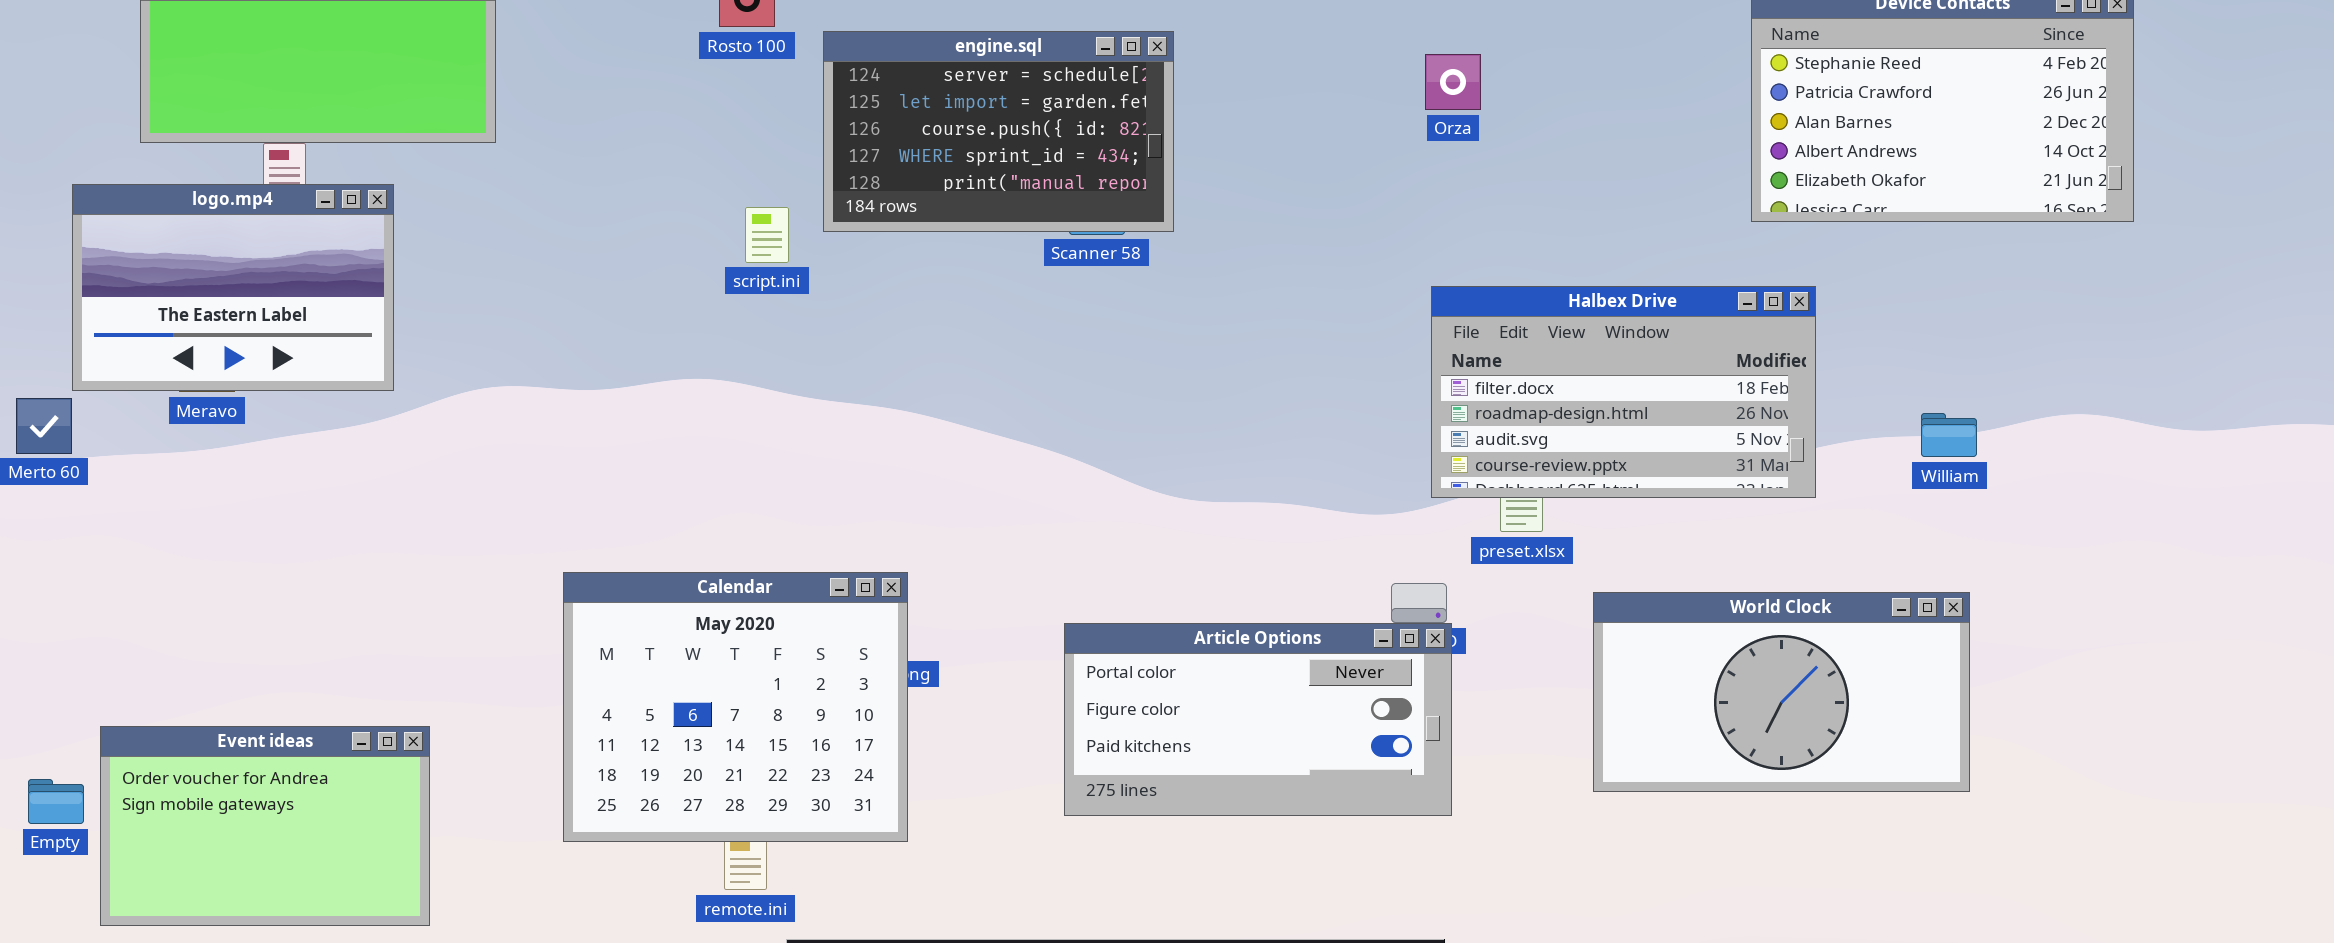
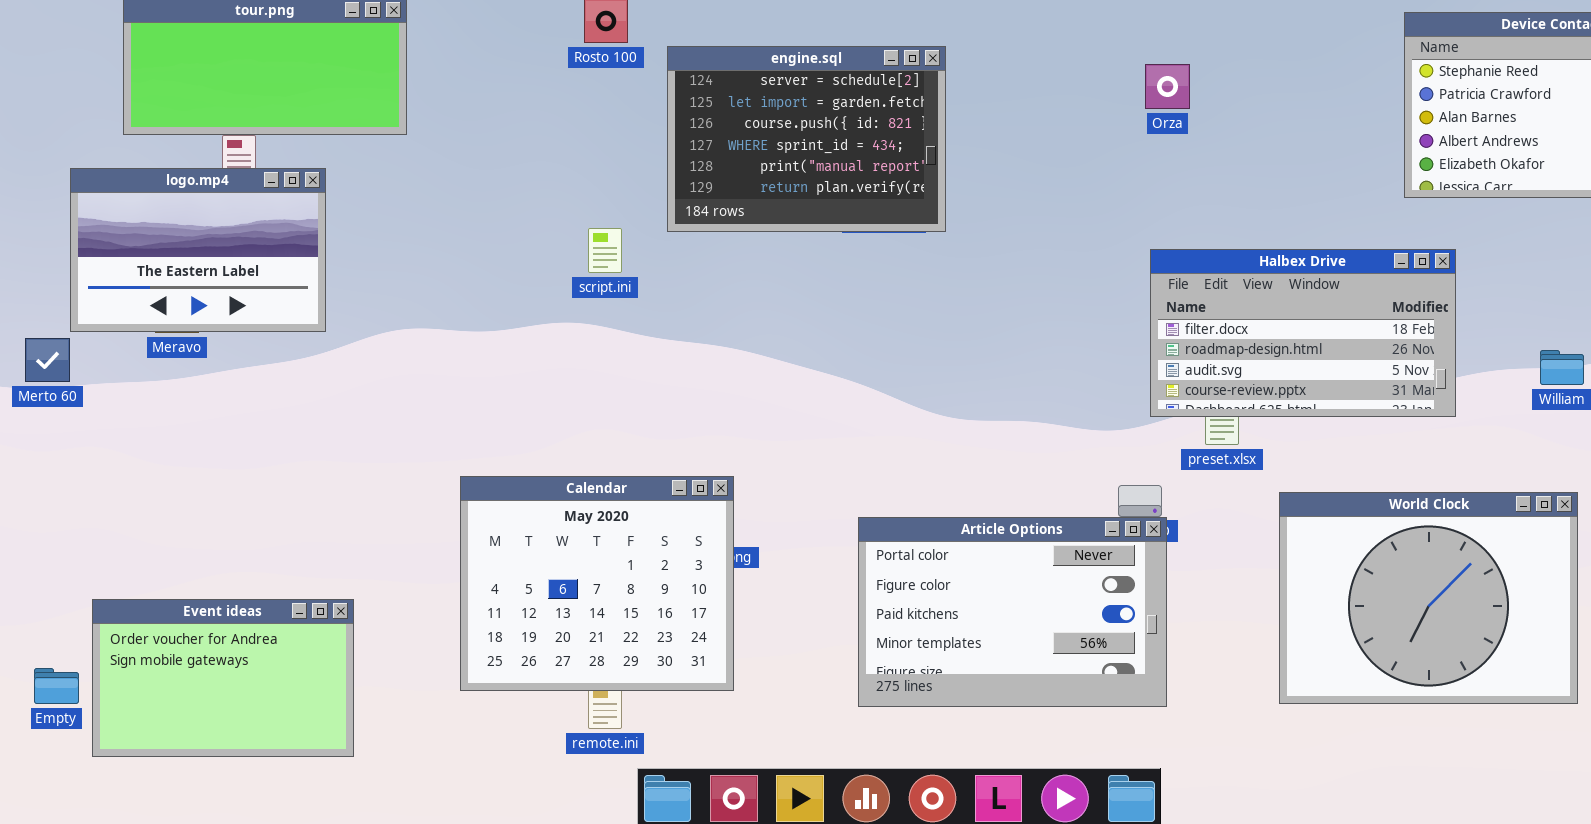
engine.sql: [823,31,1174,232] -> [667,46,946,232], resized
script.ini: [745,207,789,263] -> [588,228,622,273], moved
World Clock: [1593,592,1970,792] -> [1279,492,1578,704], resized
Article Options: [1064,623,1452,816] -> [858,517,1167,707], resized
Empty: [28,779,84,824] -> [34,668,79,704], moved

